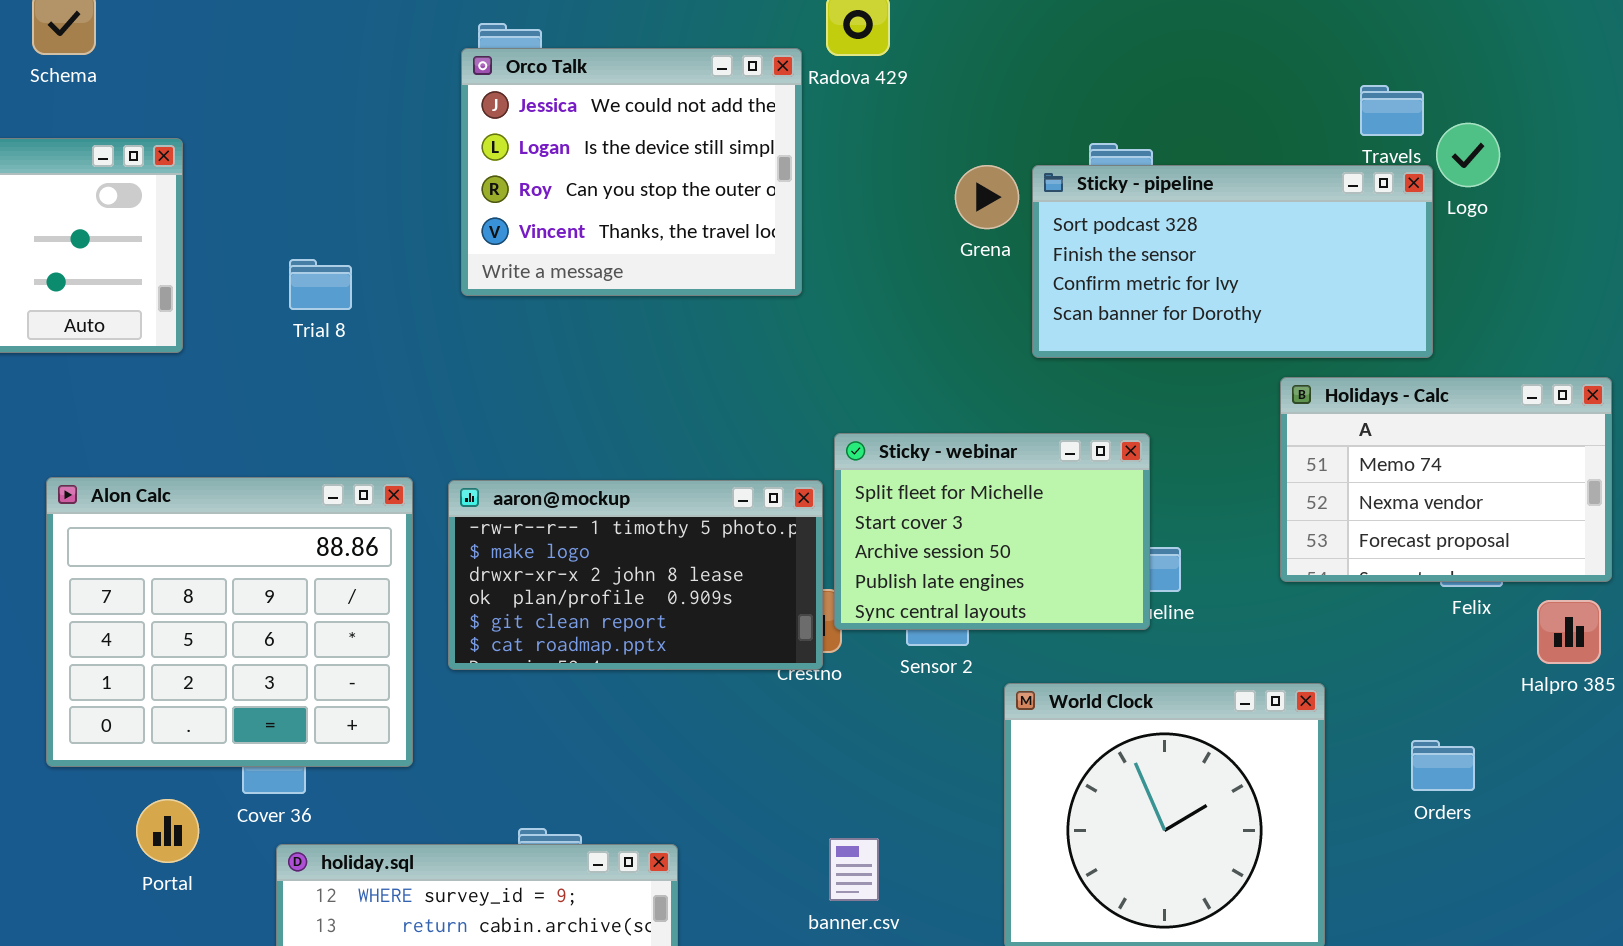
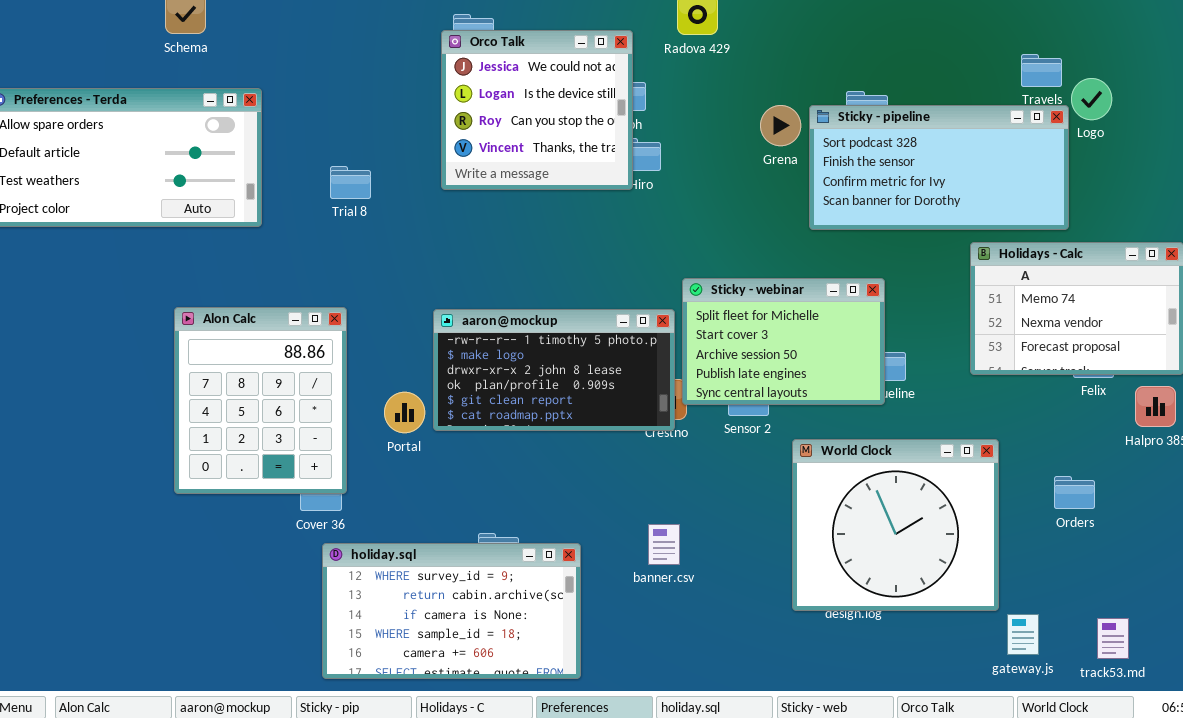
Orco Talk: [461,48,802,296] -> [441,30,633,190], resized
Alon Calc: [46,477,413,767] -> [174,307,347,494], resized
Portal: [136,799,199,863] -> [384,392,425,433], moved
banner.csv: [829,838,879,901] -> [648,524,680,565], moved

